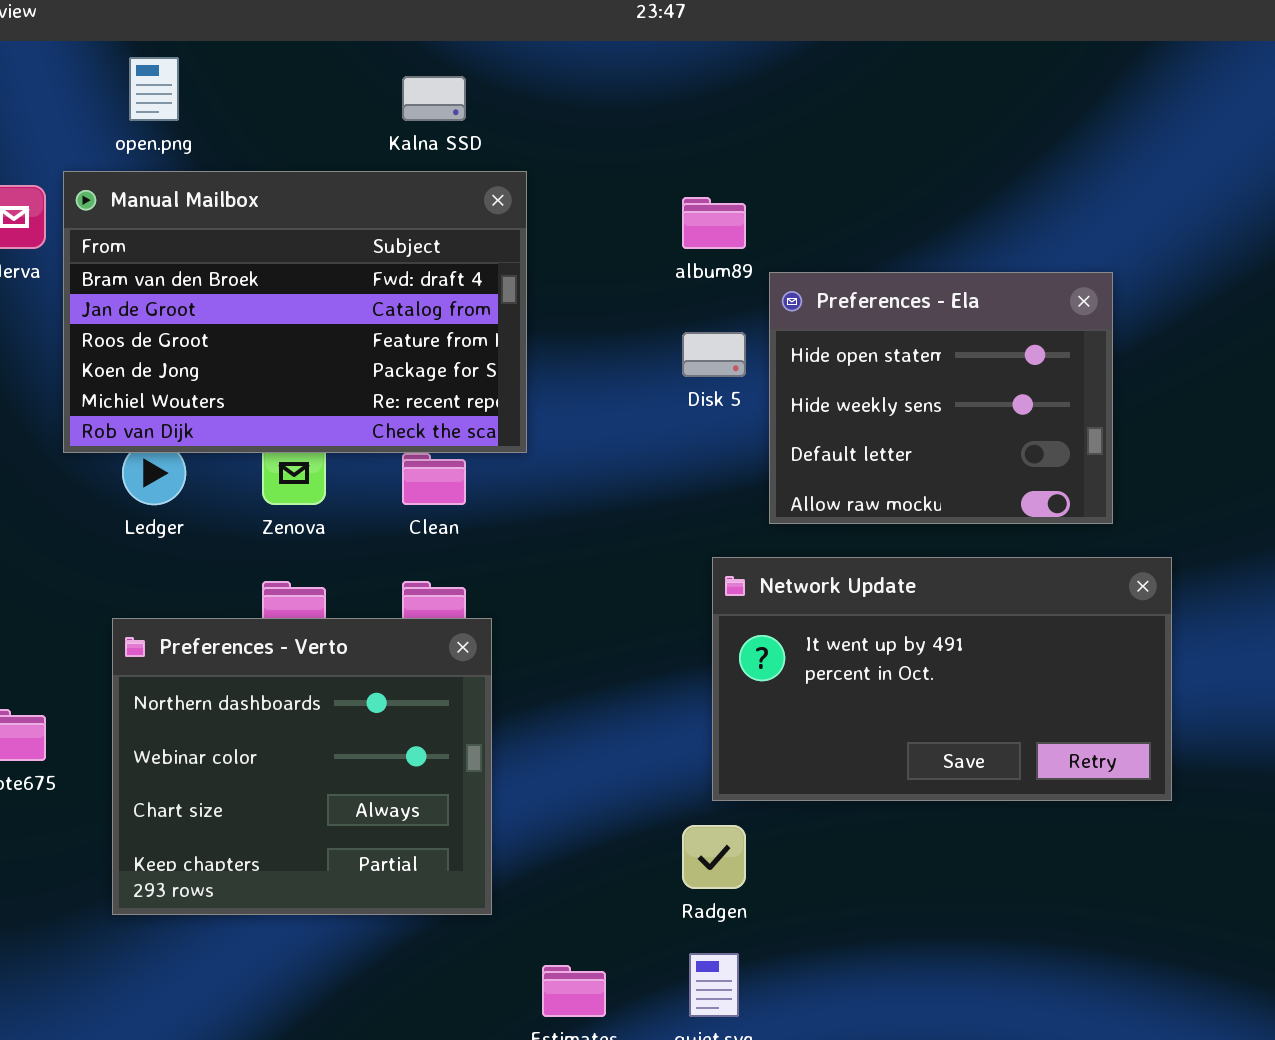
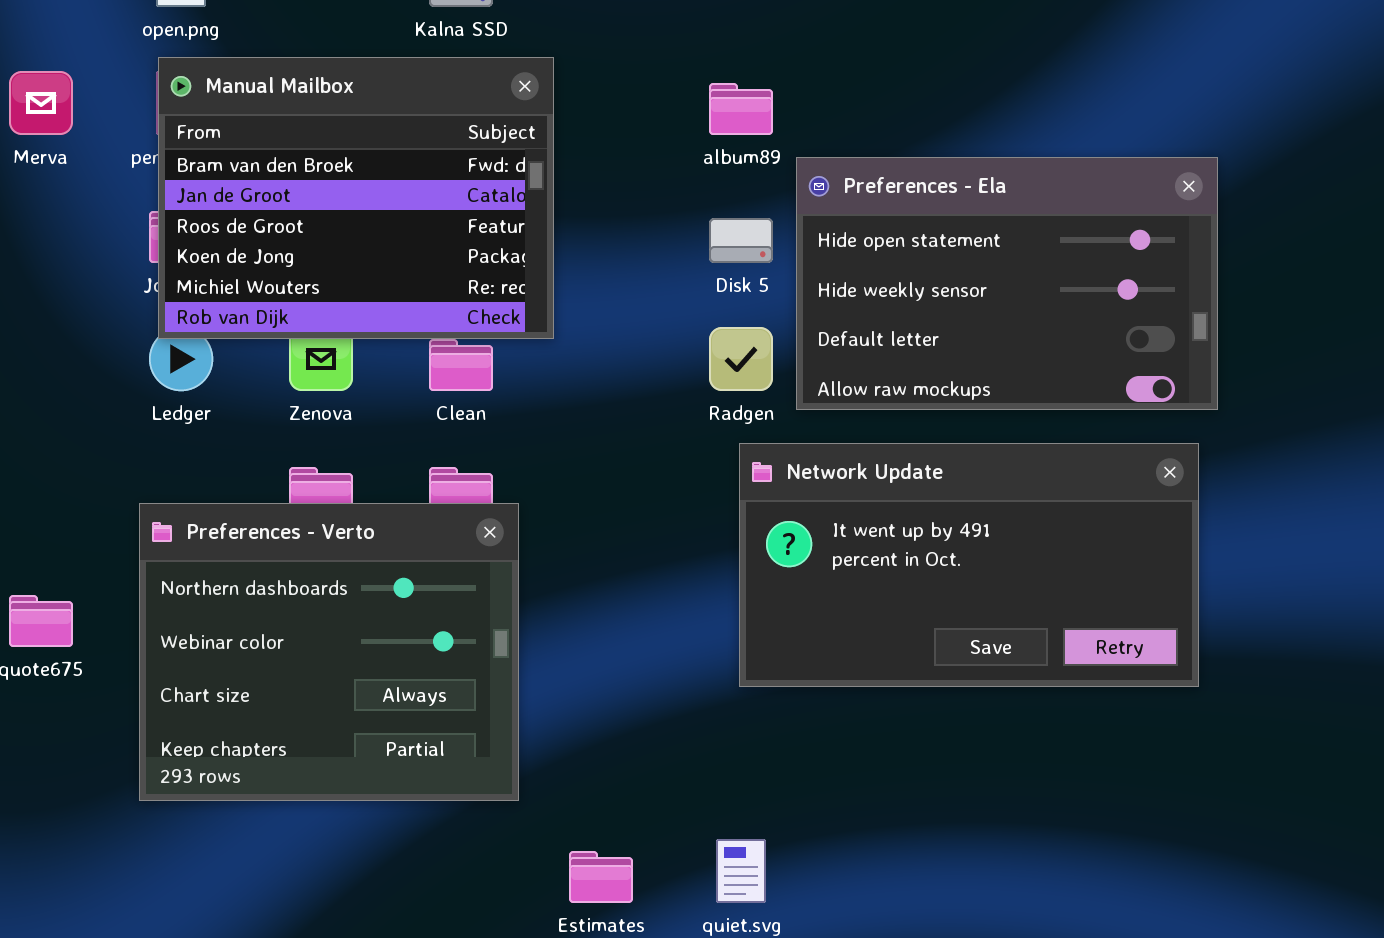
Manual Mailbox: [63,171,527,453] -> [158,57,554,339], resized
Preferences - Ela: [769,272,1113,524] -> [796,157,1218,410], resized
Radgen: [682,825,746,889] -> [709,327,773,391], moved

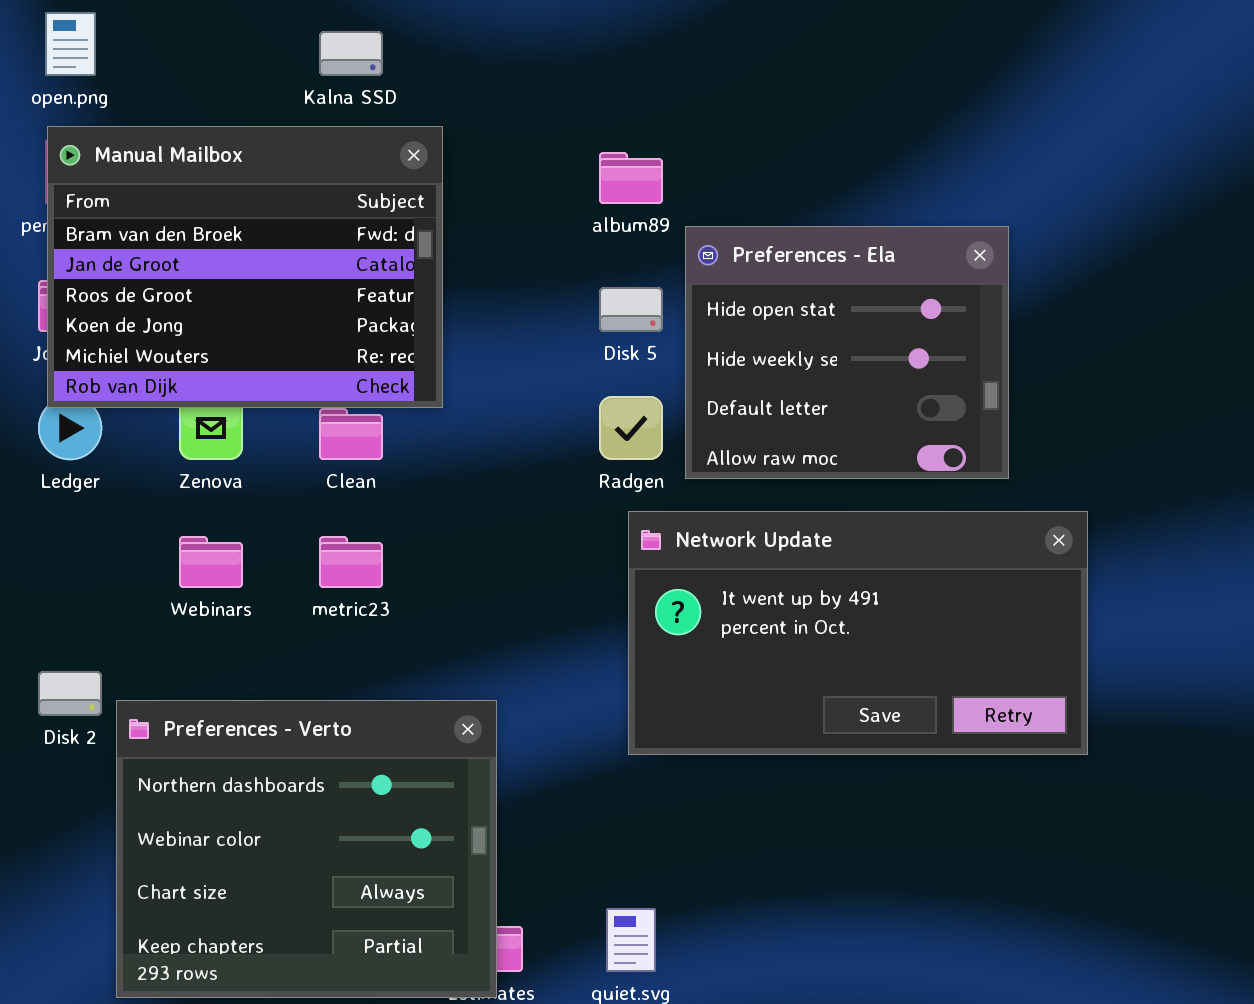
Preferences - Ela: [796,157,1218,410] -> [685,226,1009,479], resized
Preferences - Verto: [139,503,519,801] -> [116,700,497,998], moved

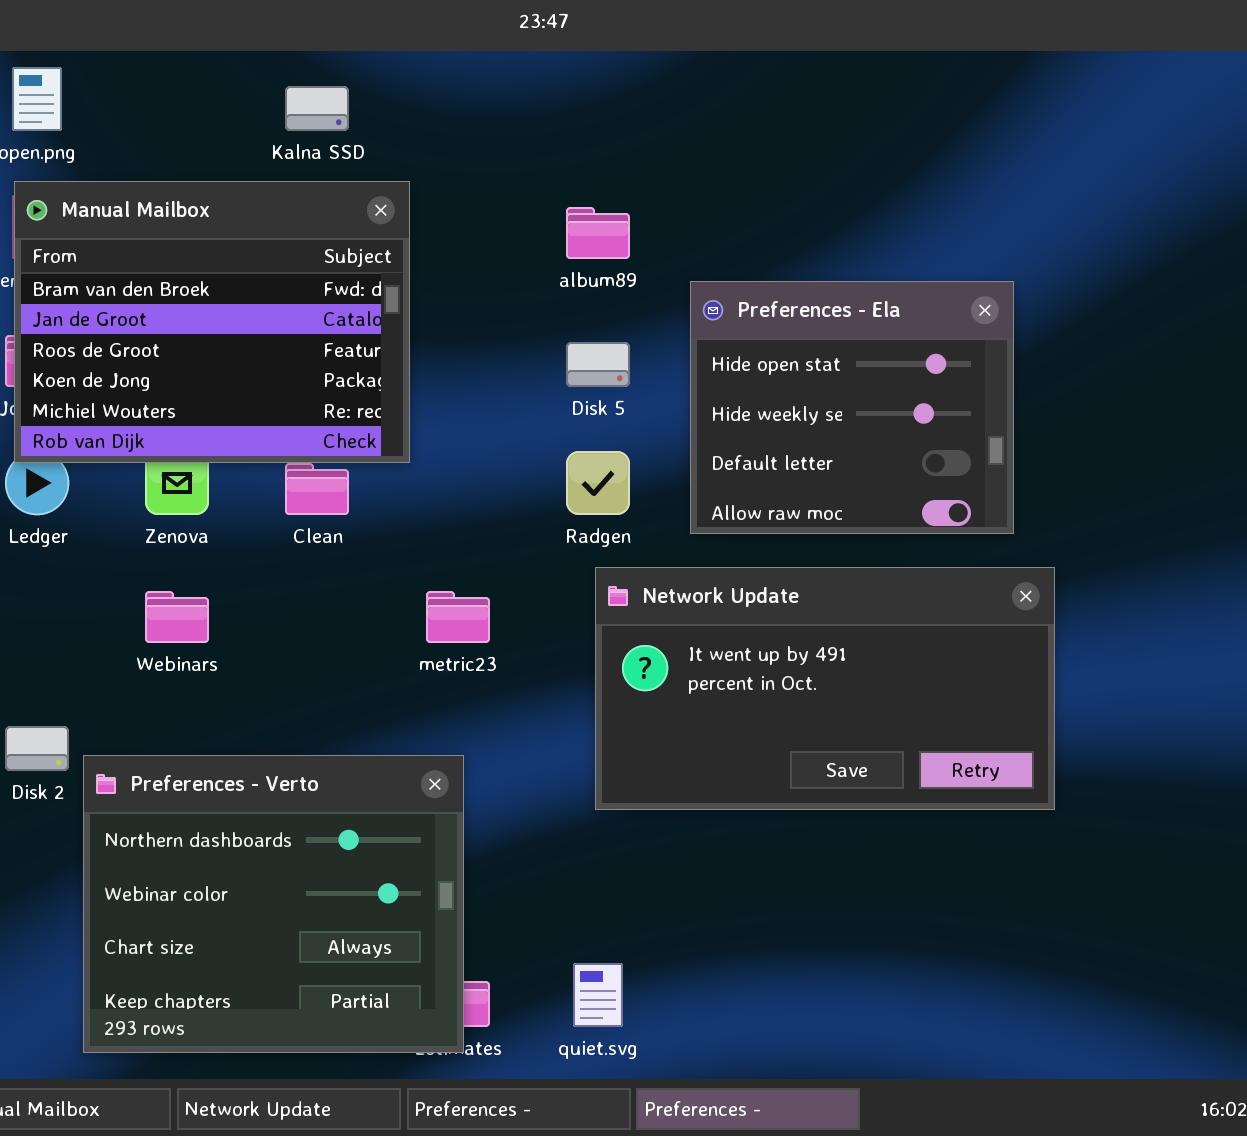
Preferences - Ela: [685,226,1009,479] -> [690,281,1014,534], moved
metric23: [319,536,383,588] -> [426,591,490,643], moved

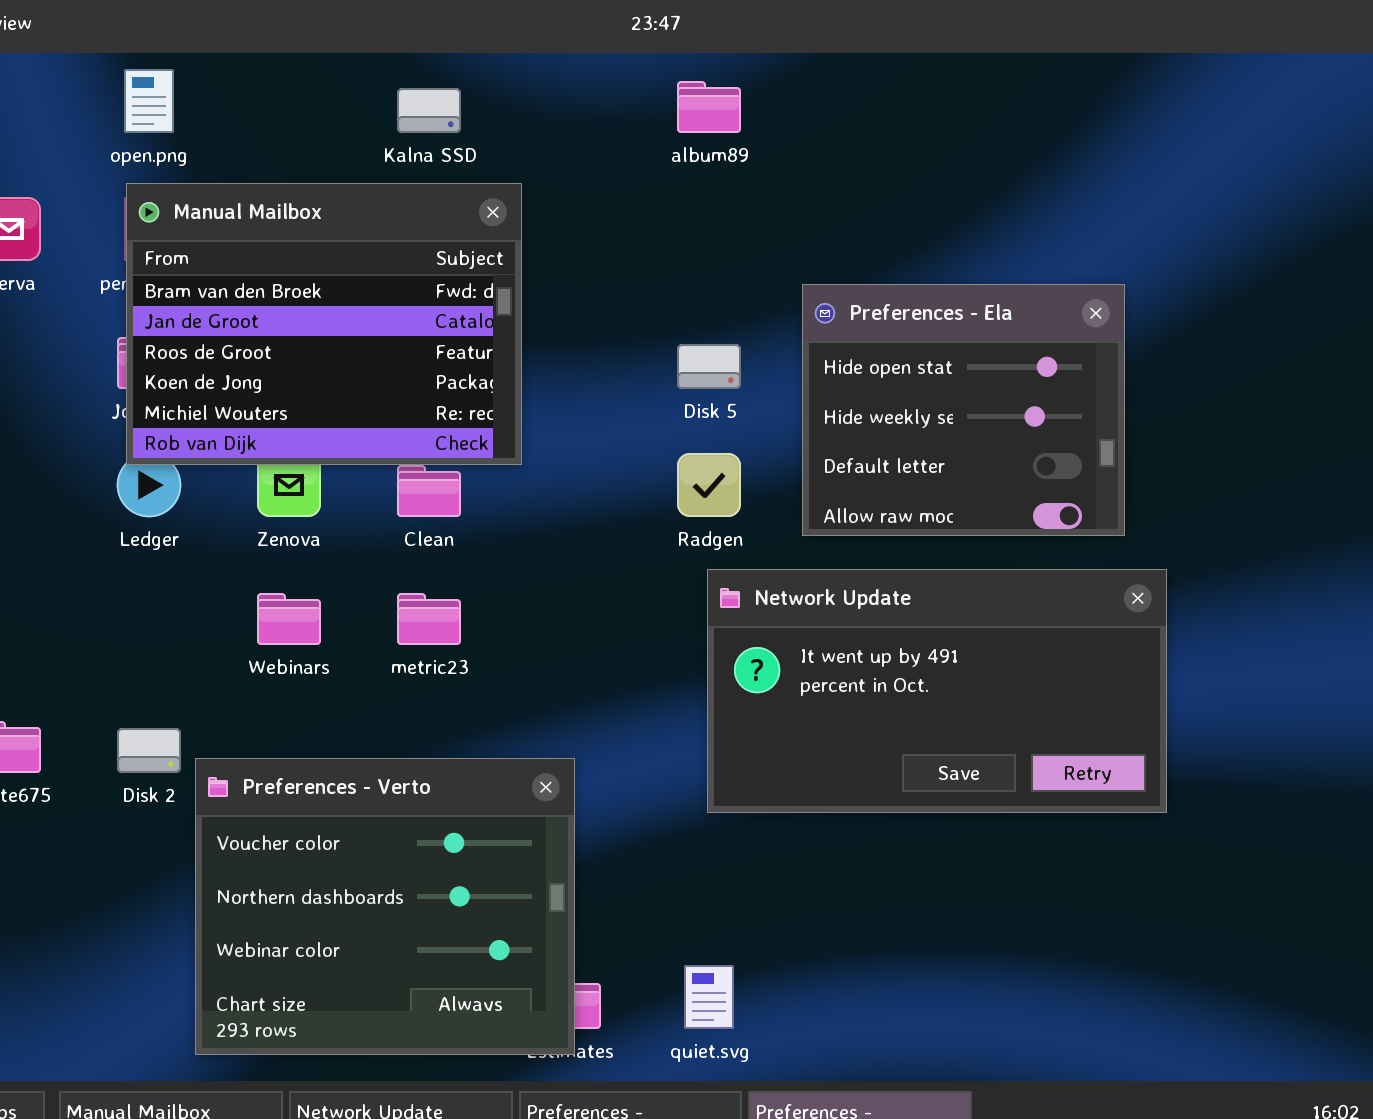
album89: [566,207,630,259] -> [677,81,741,133], moved
metric23: [426,591,490,643] -> [397,593,461,645], moved
Preferences - Verto: [83,755,464,1053] -> [195,758,575,1055], scrolled up 1 row

